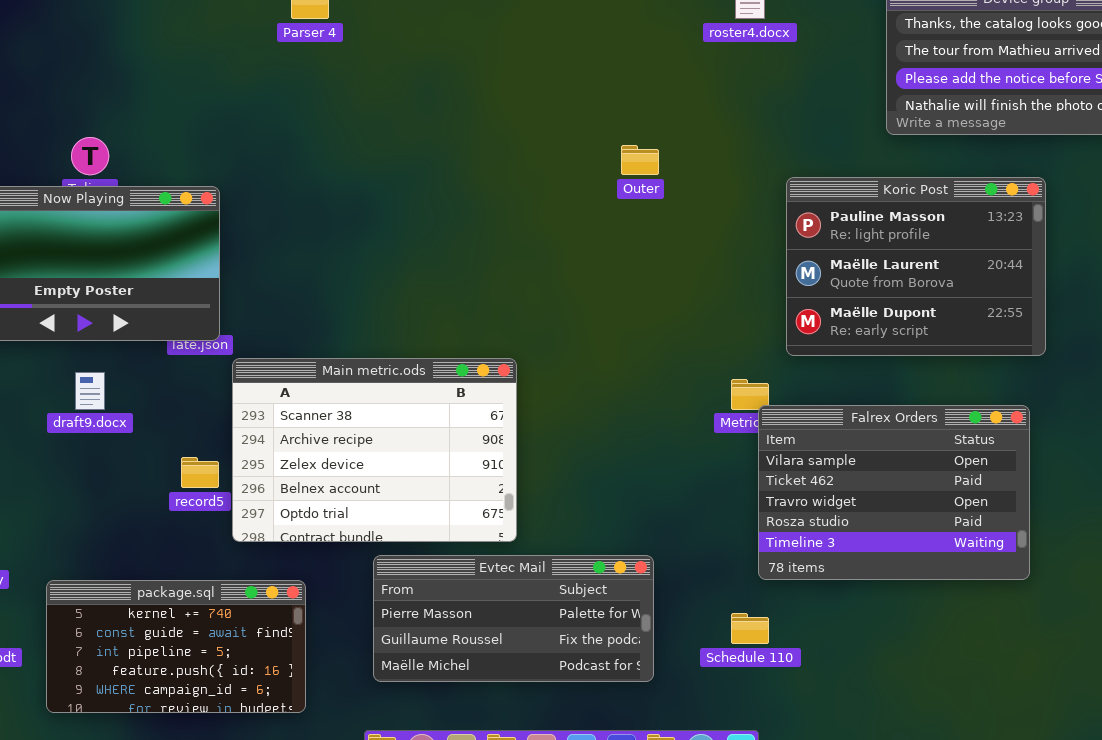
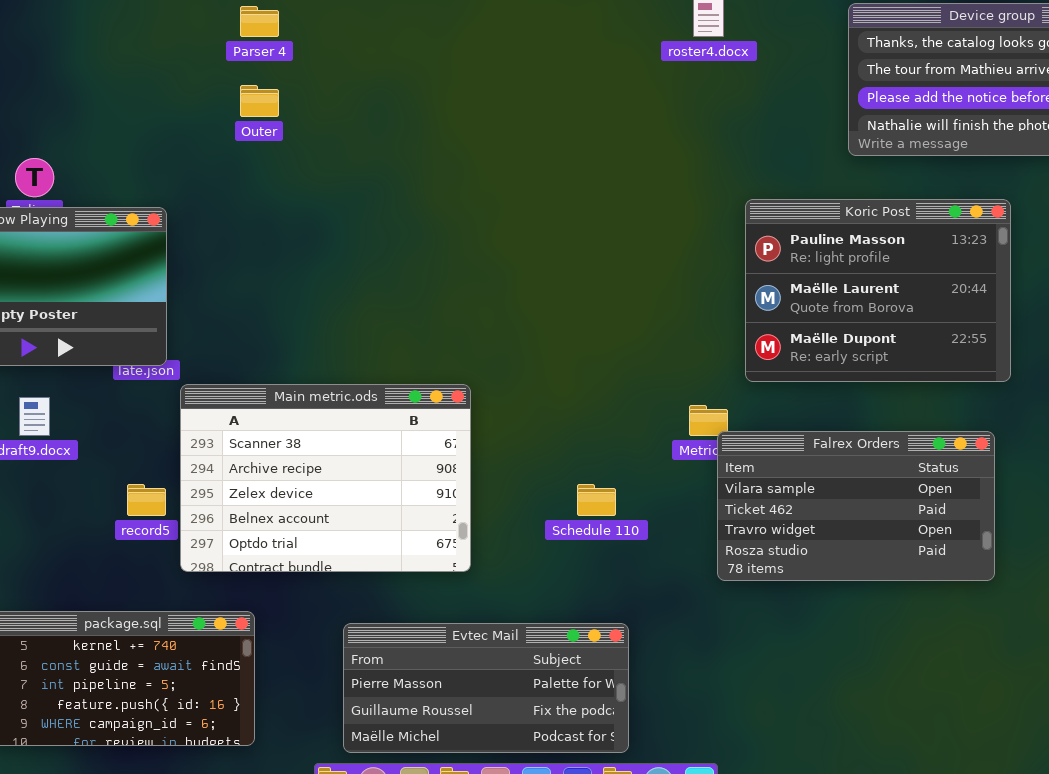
Outer: [621,145,659,175] -> [240,85,279,117], moved
Falrex Orders: [758,405,1030,580] -> [717,431,995,581], resized
Evtec Mail: [373,555,654,682] -> [343,623,629,753], moved
Schedule 110: [731,613,769,644] -> [577,484,616,516], moved

